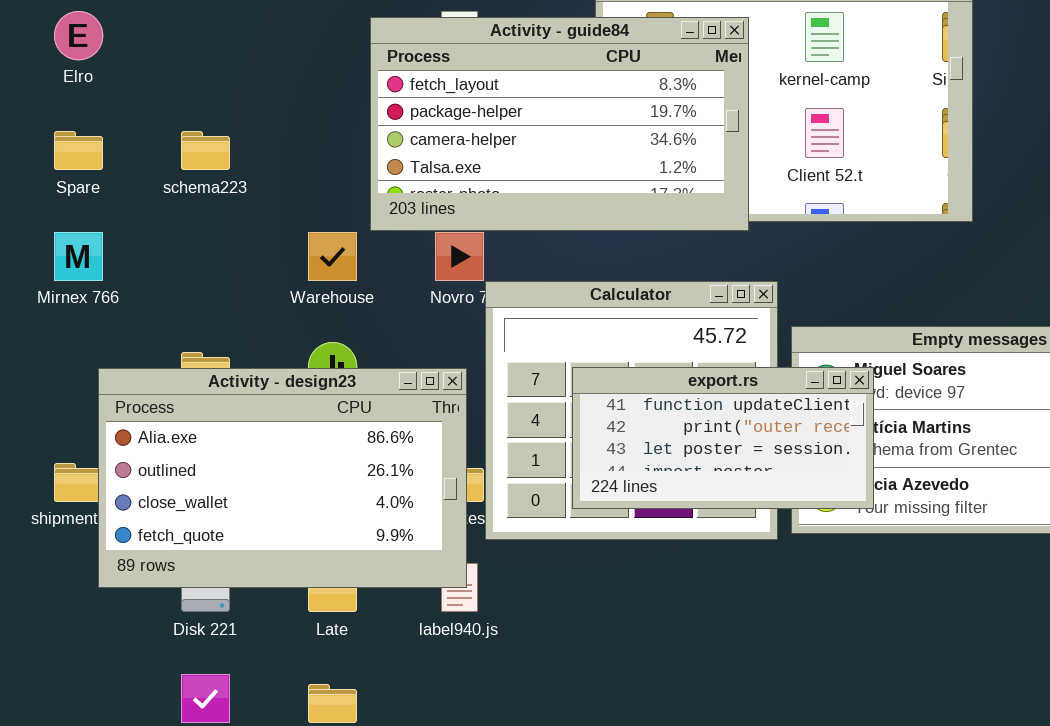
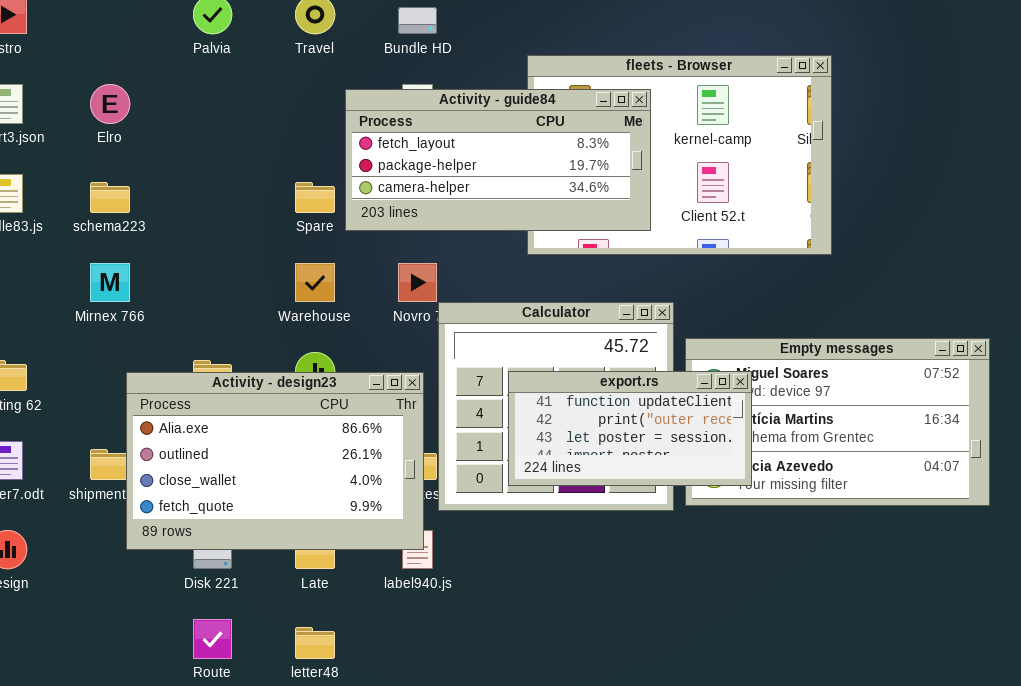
Activity - guide84: [370,17,749,231] -> [345,89,651,231], resized
Spare: [54,131,103,170] -> [295,182,335,213], moved
schema223: [181,131,230,170] -> [90,182,130,213], moved

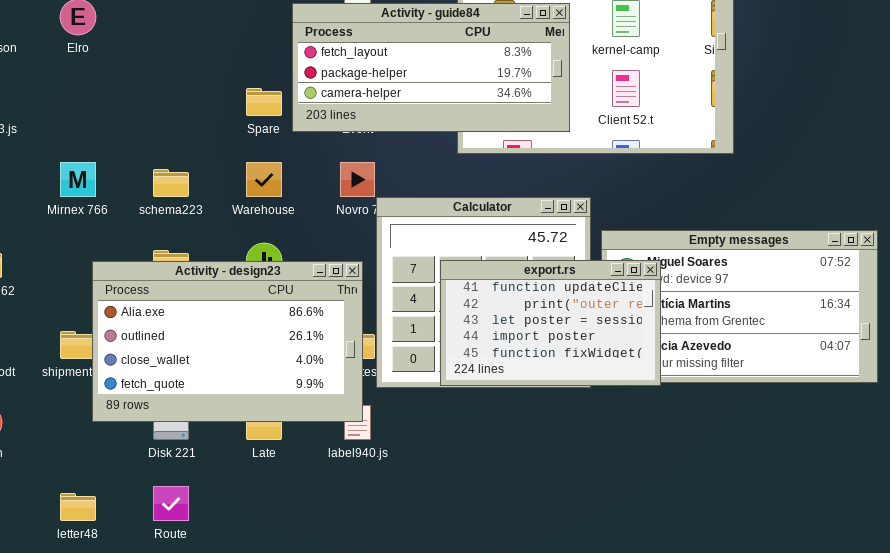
schema223: [90,182,130,213] -> [153,169,189,197], moved
export.rs: [508,371,752,486] -> [440,260,661,386], resized
letter48: [295,627,335,659] -> [60,493,96,521], moved

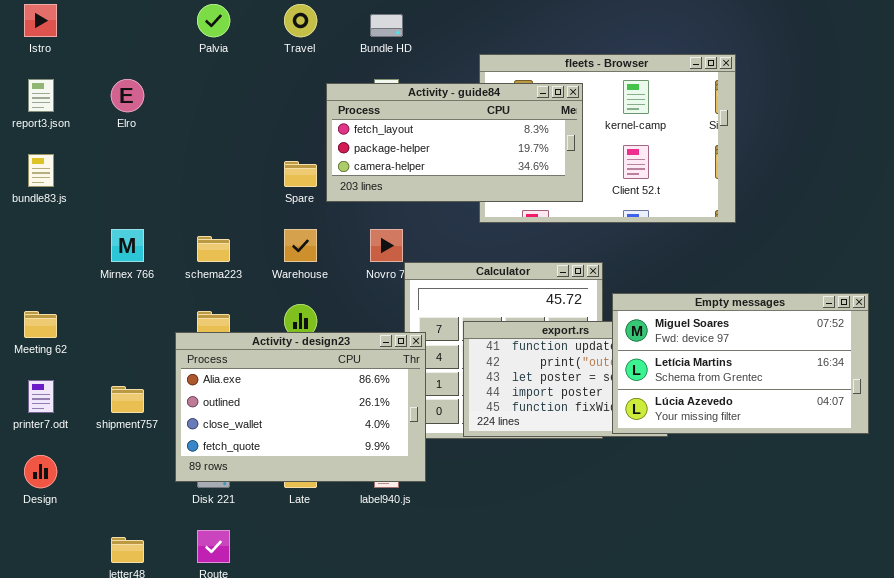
Empty messages: [601,230,878,383] -> [612,293,869,434], raised
Activity - design23: [92,261,363,422] -> [175,332,426,482], moved

